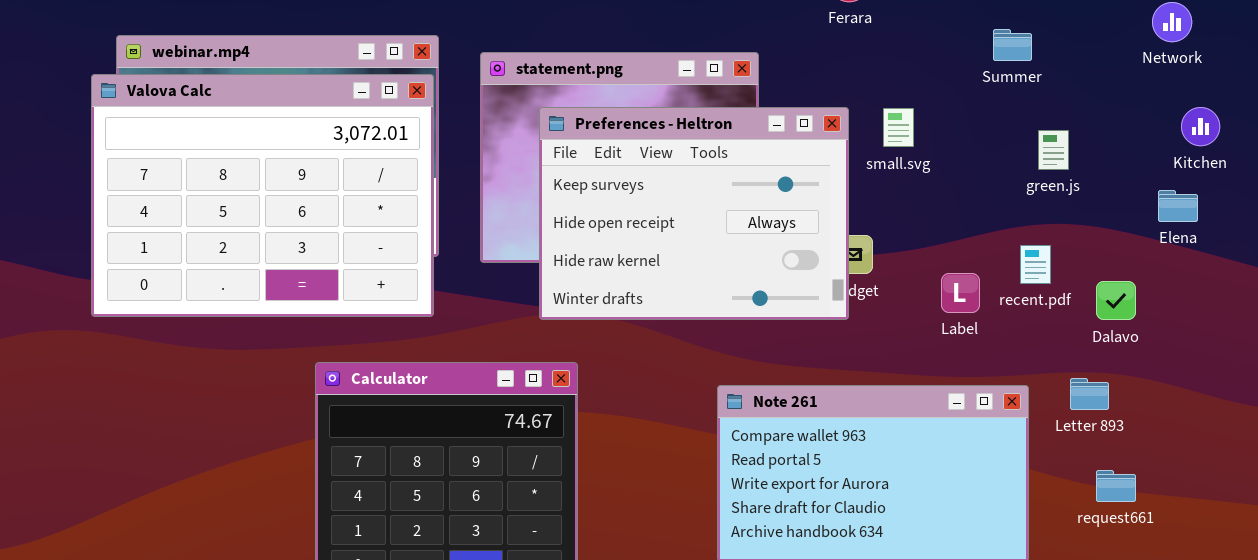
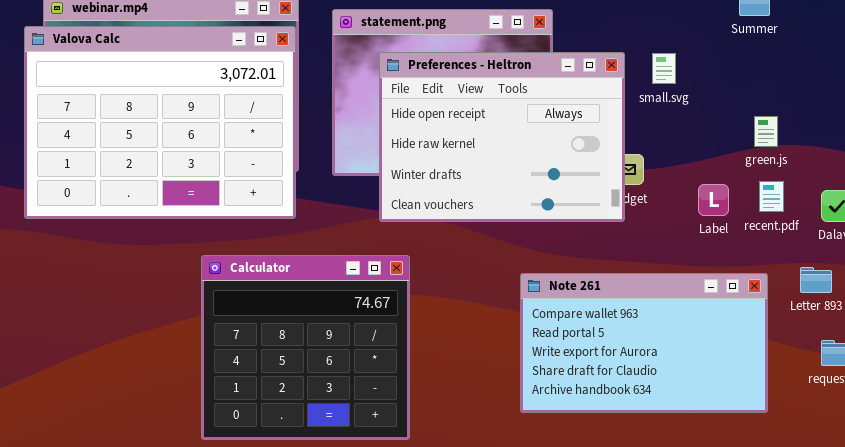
Preferences - Heltron: [539,107,849,320] -> [379,52,625,222], scrolled down 1 row
green.js: [1038,130,1069,170] -> [754,116,778,147], moved
recent.pdf: [1020,245,1051,284] -> [759,181,784,212], moved

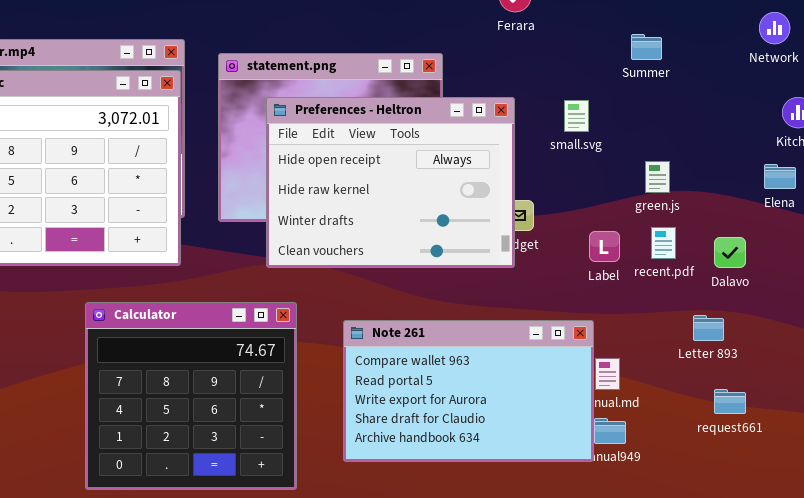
small.svg: [652,53,676,84] -> [564,100,589,132], moved
Note 261: [520,273,768,413] -> [343,320,594,462], moved

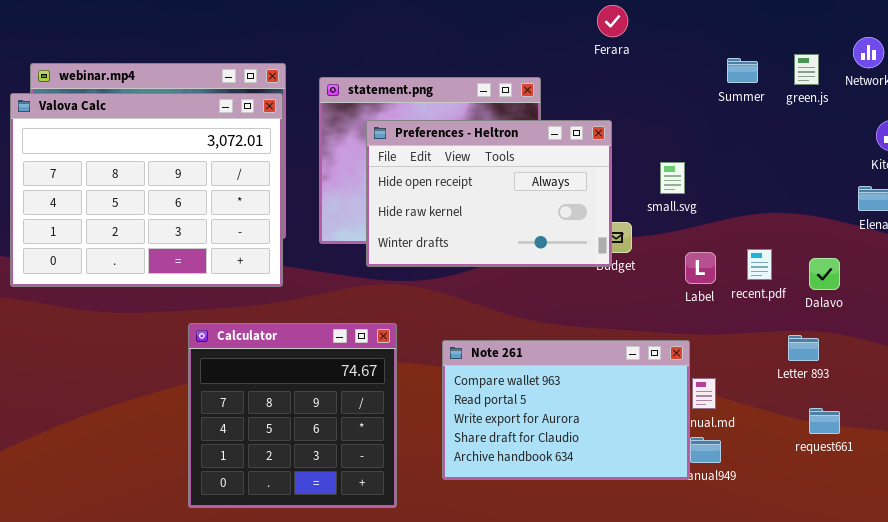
Preferences - Heltron: [266,97,515,268] -> [366,120,612,267], resized
small.svg: [564,100,589,132] -> [660,162,685,194], moved
green.js: [645,161,670,193] -> [794,54,819,85], moved

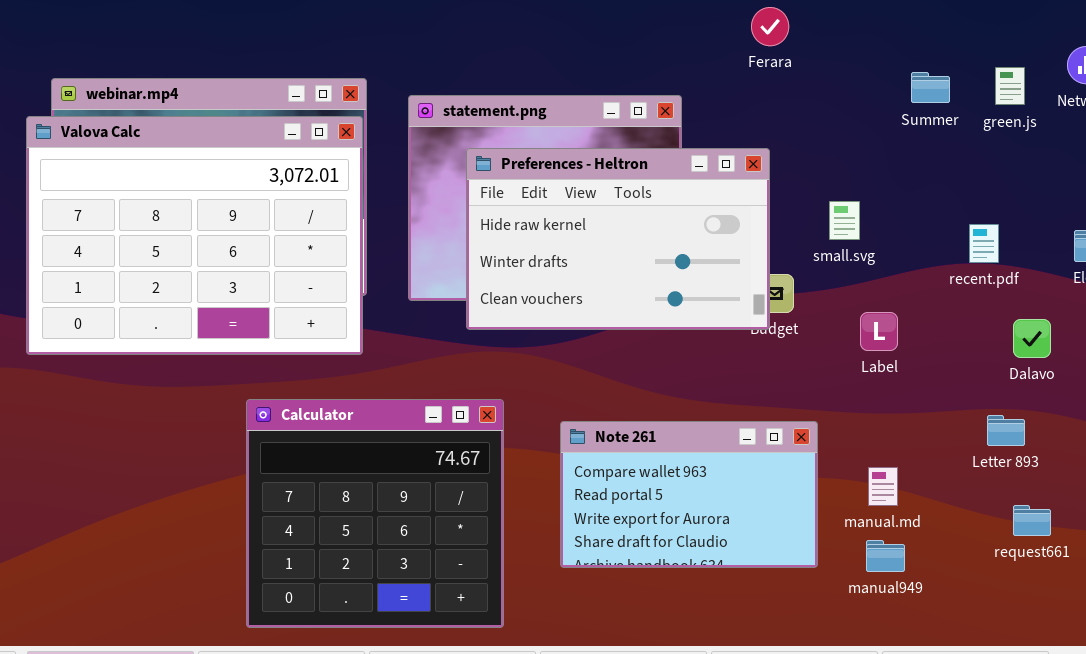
Preferences - Heltron: [366,120,612,267] -> [466,148,770,330], scrolled down 1 row
recent.pdf: [747,249,772,280] -> [969,224,999,263], moved
Note 261: [442,340,690,480] -> [560,421,818,568], resized

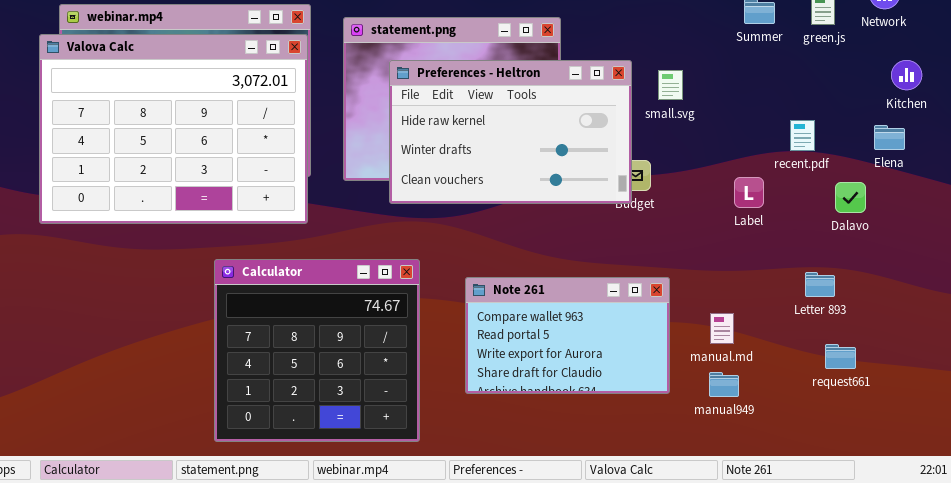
small.svg: [829,201,860,240] -> [658,70,683,100], moved
Label: [860,312,898,351] -> [734,177,764,208], moved
Dalavo: [1013,319,1051,358] -> [835,182,866,213], moved

